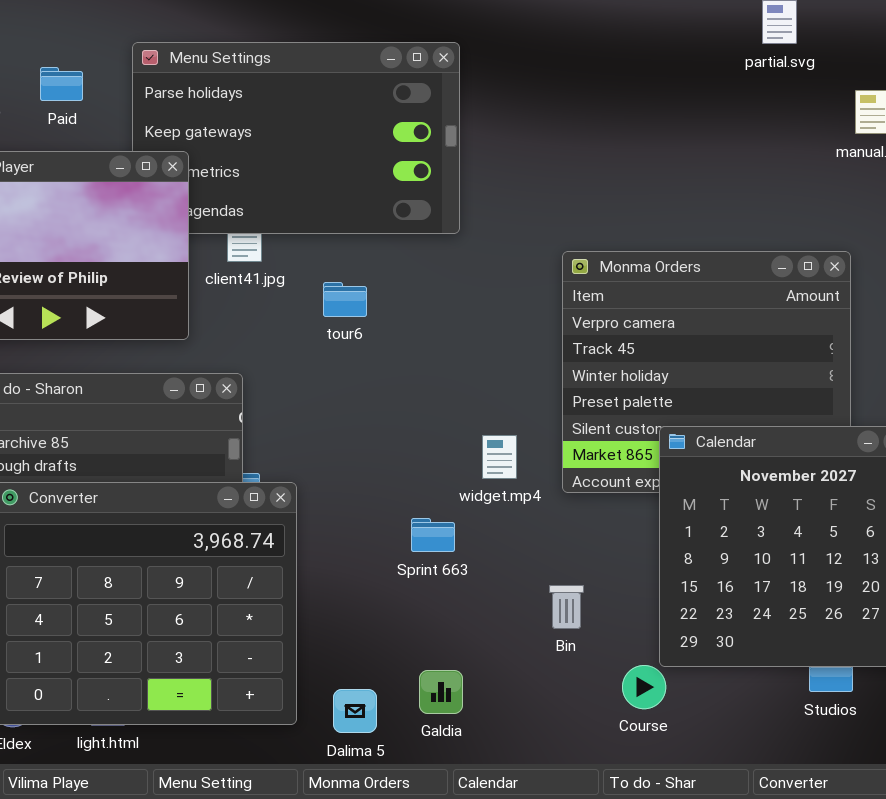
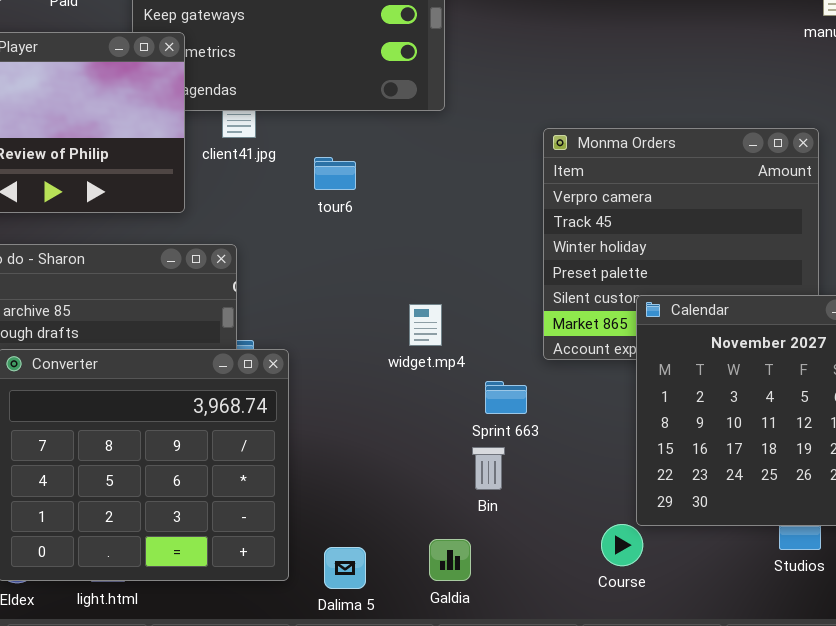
widget.mp4: [482,435,517,479] -> [409,304,442,346], moved
Sprint 663: [411,518,455,552] -> [485,381,527,414], moved
Bin: [549,585,584,629] -> [472,447,505,490], moved
Galdia: [419,670,463,714] -> [429,539,471,581], moved

